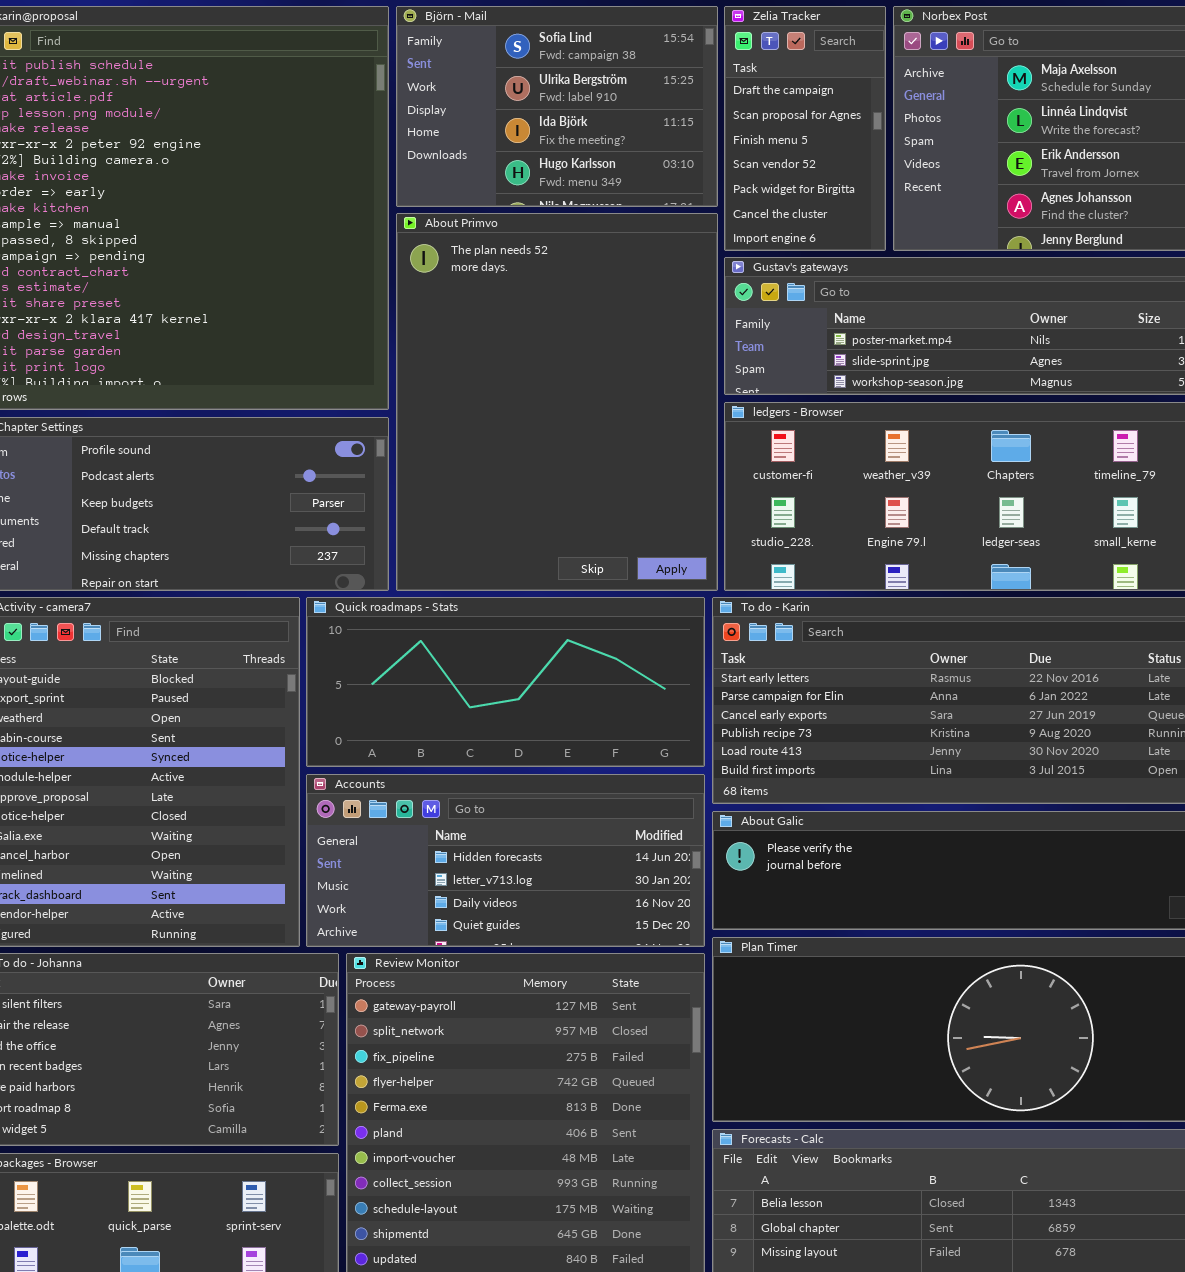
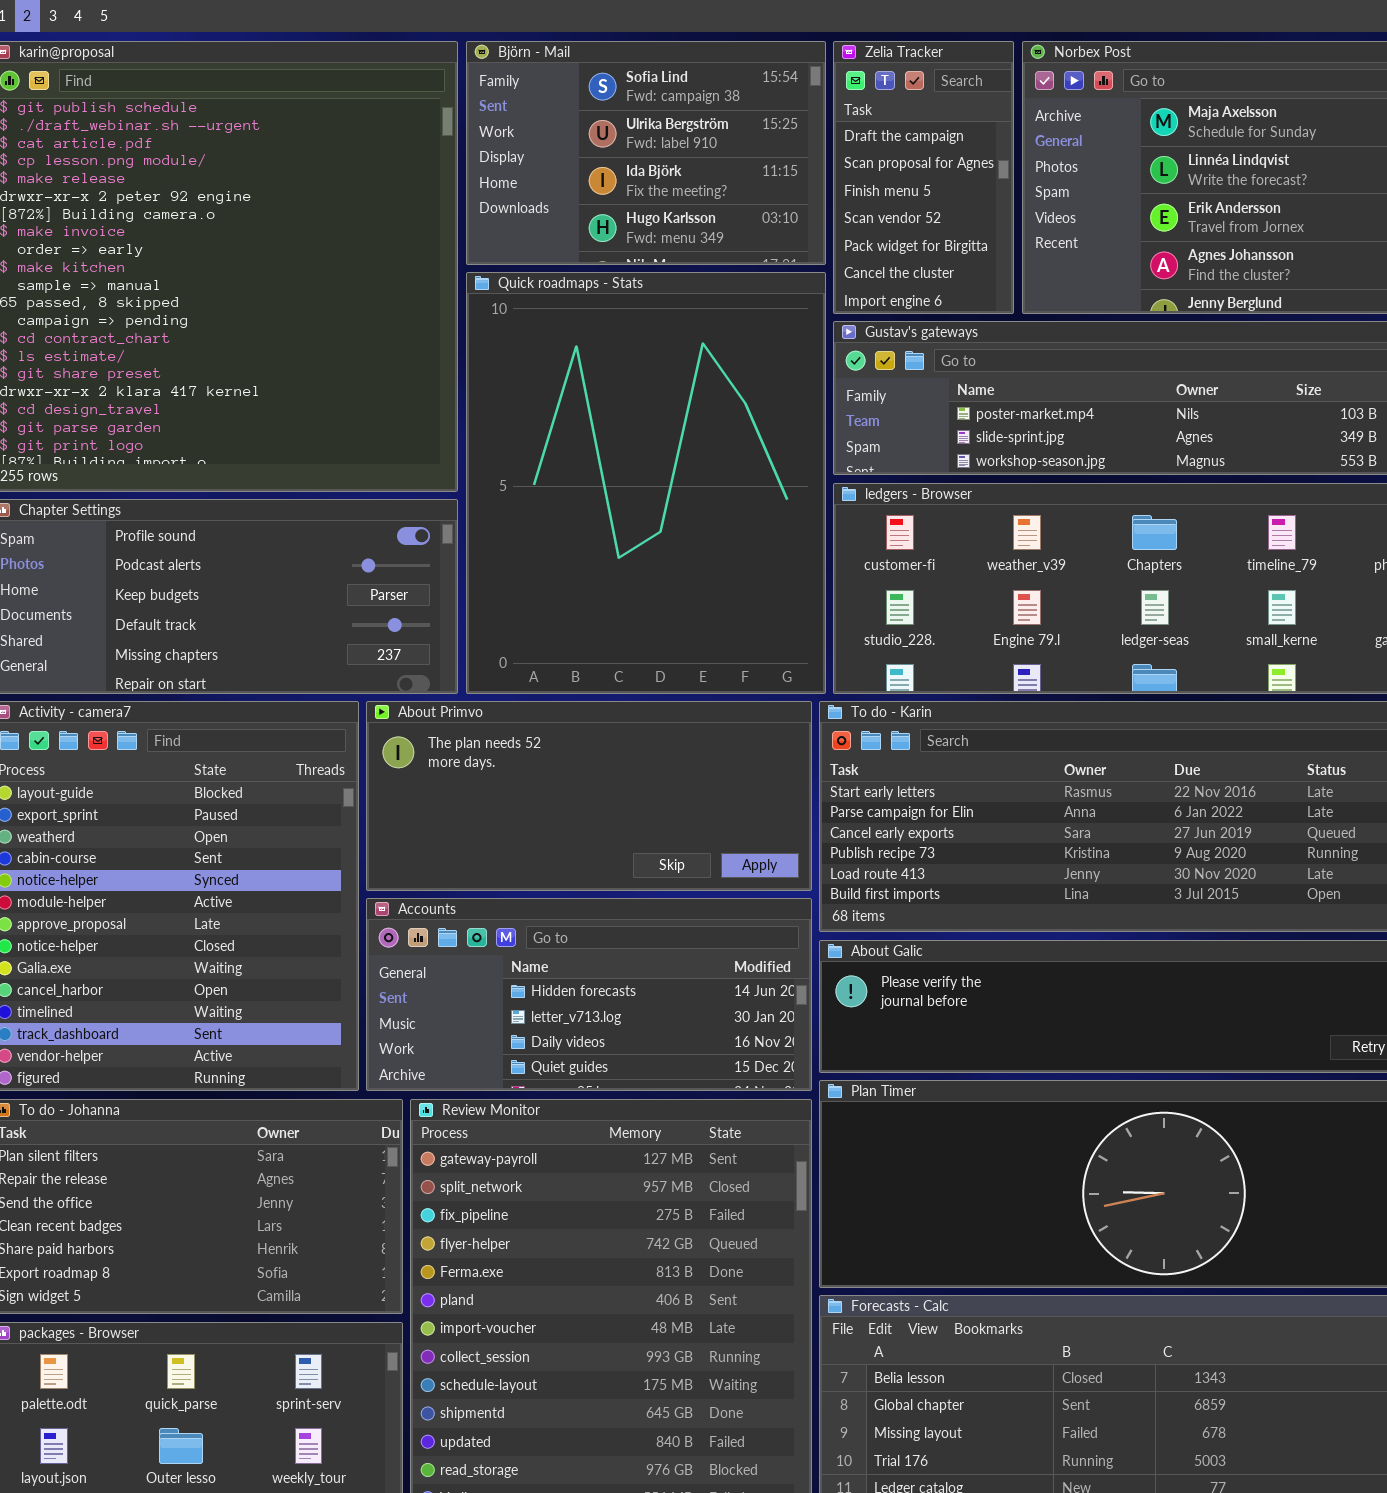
About Primvo: [396,213,718,591] -> [366,701,812,891], moved, resized
Quick roadmaps - Stats: [306,597,705,767] -> [466,272,826,694], moved, resized

